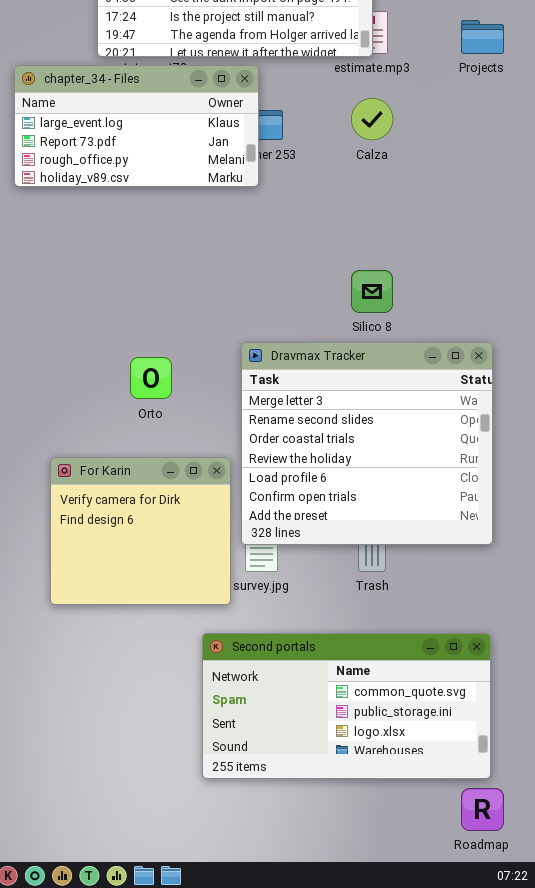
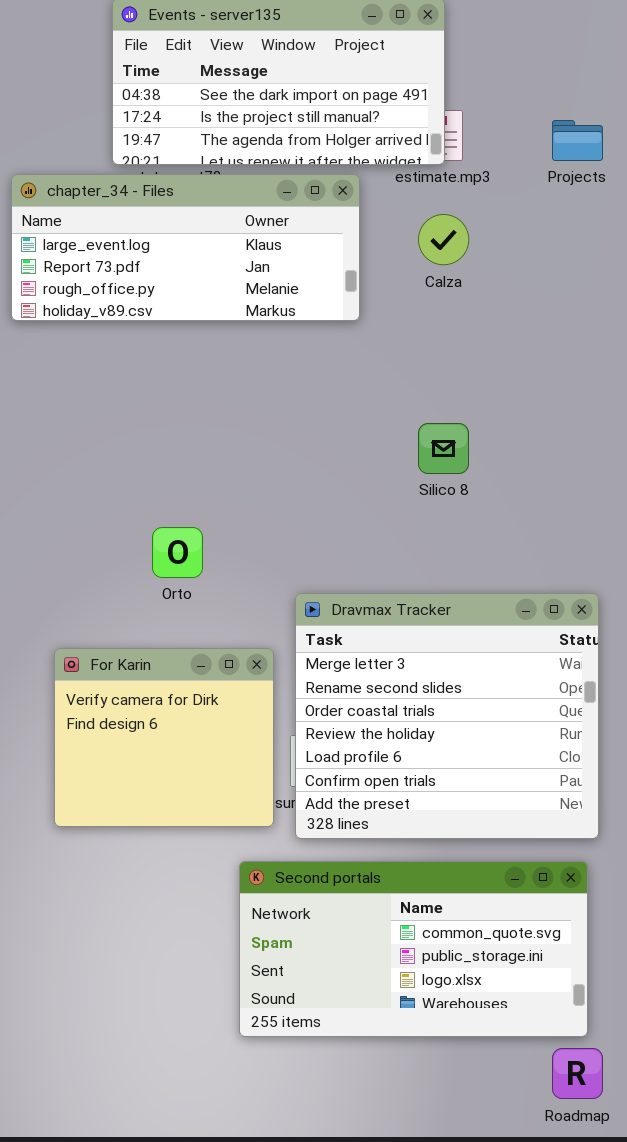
chapter_34 - Files: [14,65,259,187] -> [11,174,360,321], resized
Dravmax Tracker: [241,342,493,545] -> [295,593,599,839], moved

